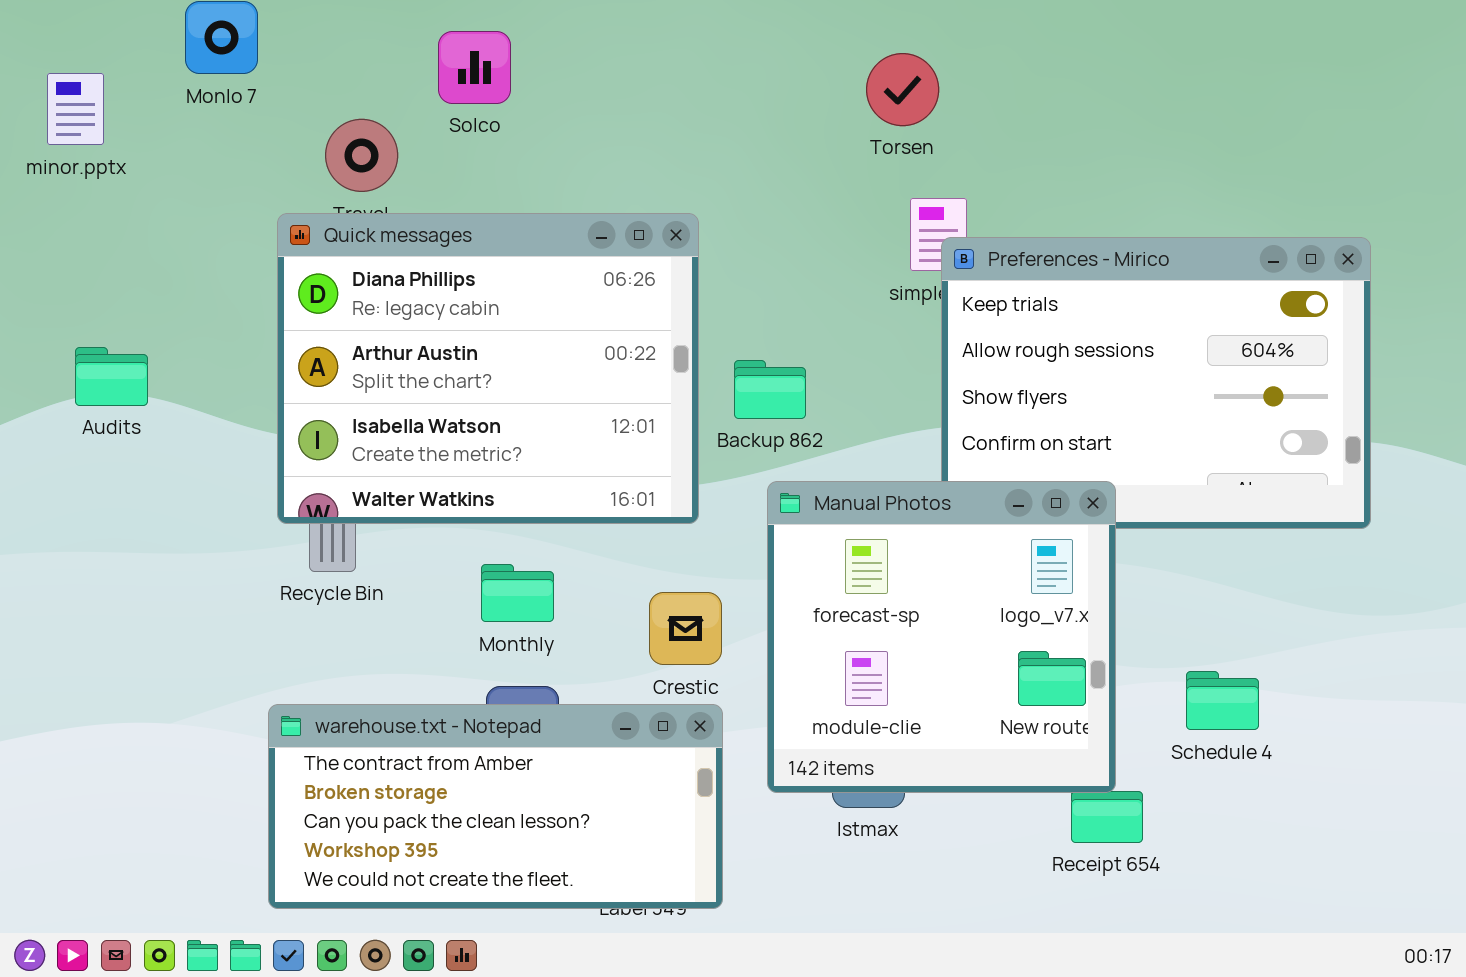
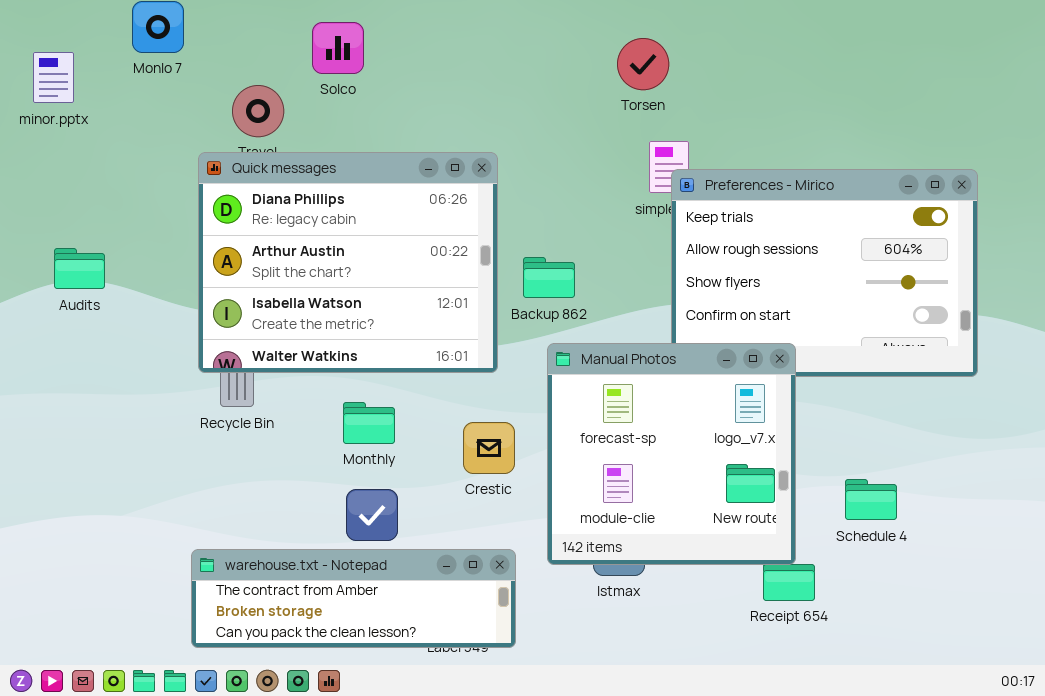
warehouse.txt - Notepad: [268,704,723,909] -> [191,549,516,648], resized

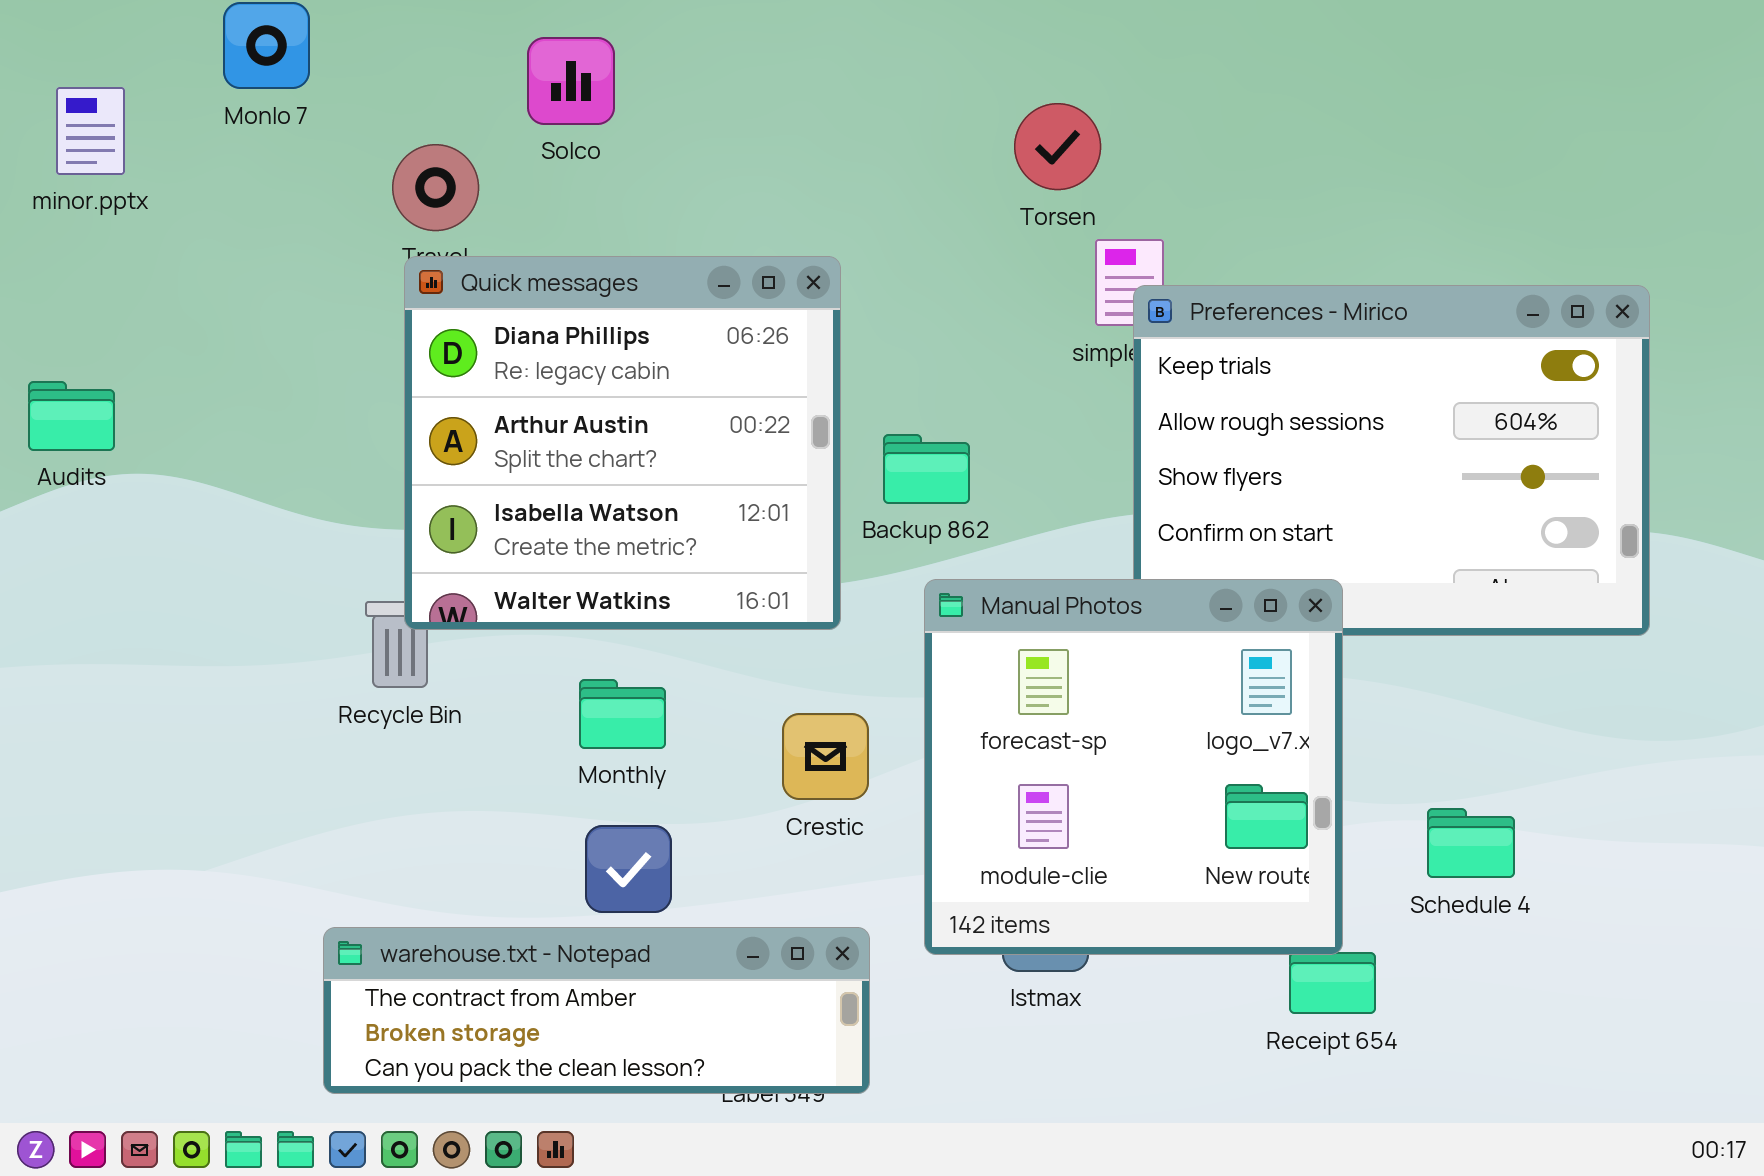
Torsen: [617,38,669,90] -> [1014,103,1101,190], moved
Quick messages: [198,152,498,373] -> [404,256,841,630], resized
Audits: [54,248,105,289] -> [28,381,115,451], moved

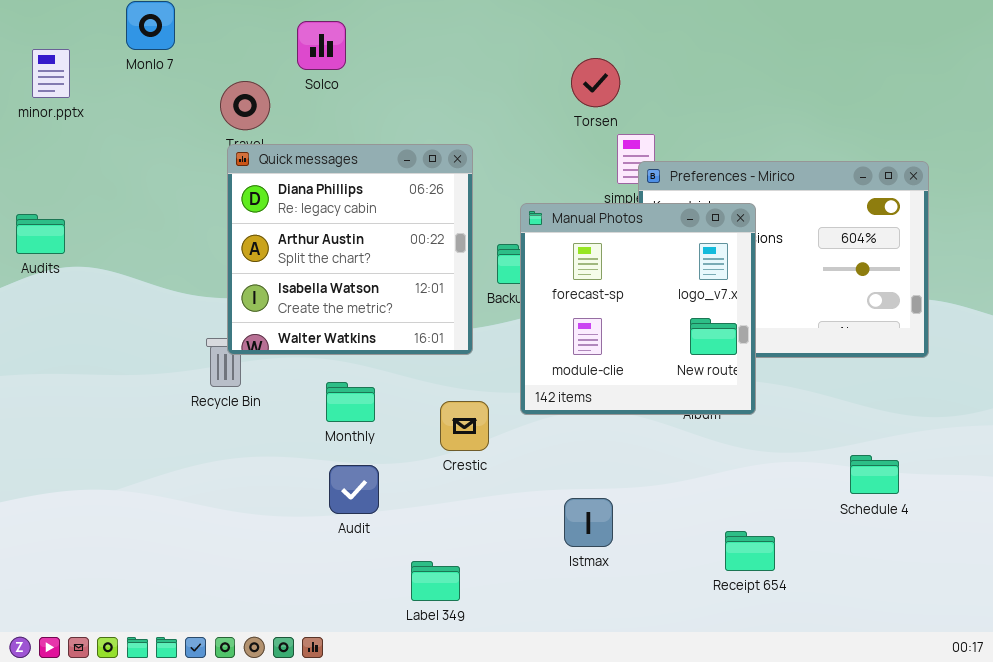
Manual Photos: [924,579,1343,955] -> [520,203,756,415], moved
Schedule 4: [1427,808,1515,878] -> [850,455,899,494], moved
warehouse.txt - Notepad: [323,927,870,1094] -> none, closed

